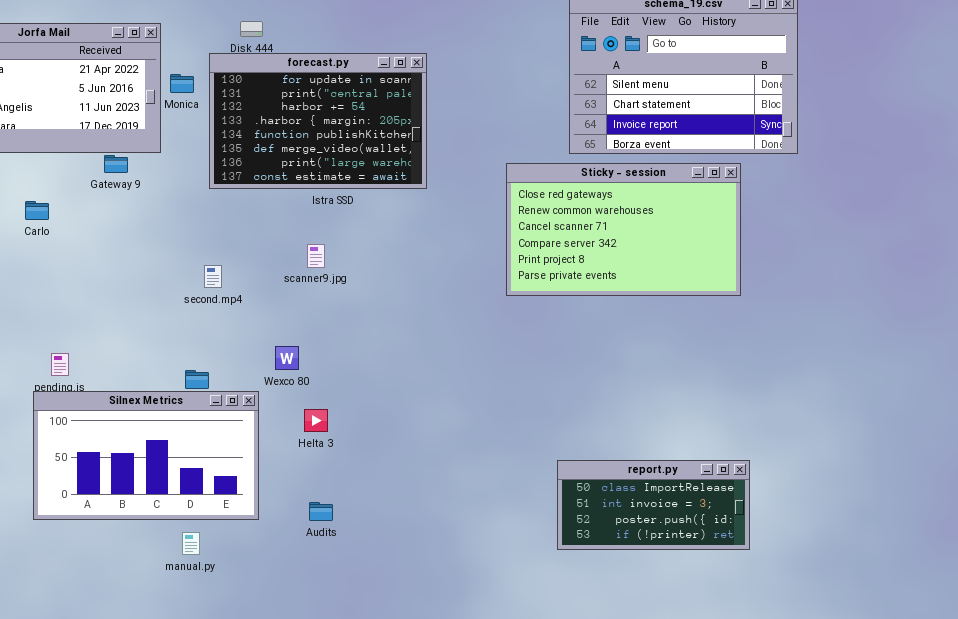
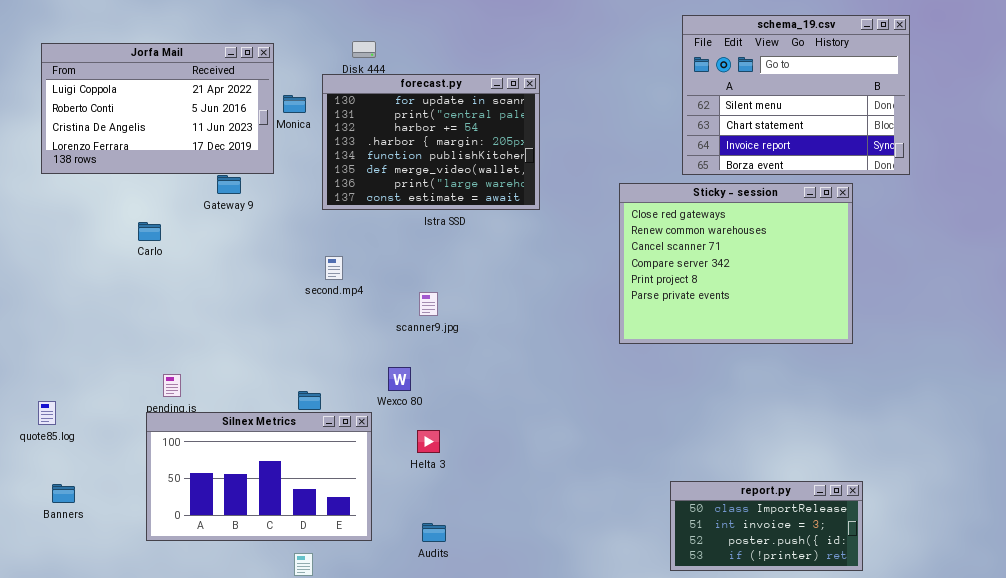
Sticky - session: [506,163,741,296] -> [619,183,853,344], resized
scanner9.jpg: [307,244,325,268] -> [419,292,438,316], moved
second.mp4: [204,265,222,288] -> [325,256,343,280], moved

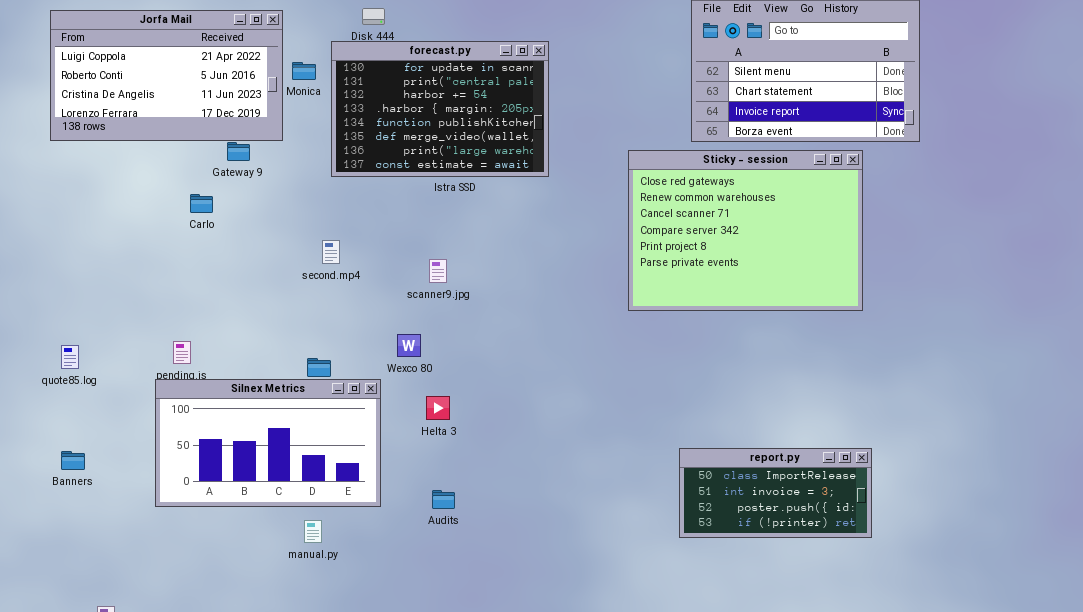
Carlo: [138,222,161,241] -> [190,194,213,213], moved
second.mp4: [325,256,343,280] -> [322,240,340,264], moved
quote85.log: [38,401,56,425] -> [61,345,79,369], moved

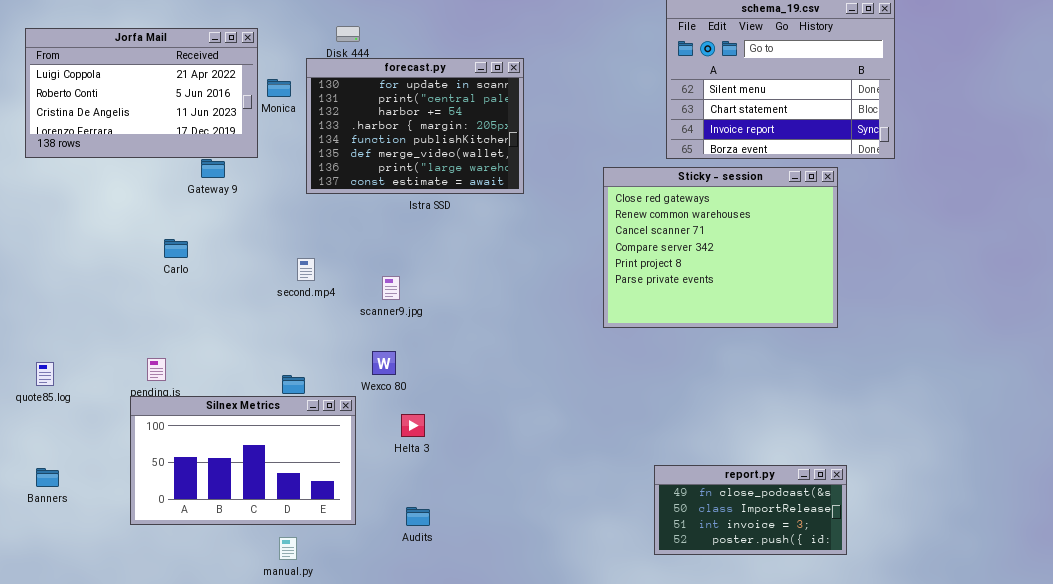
Carlo: [190,194,213,213] -> [164,239,188,258], moved
scanner9.jpg: [429,259,447,283] -> [382,276,400,300], moved
report.py: [679,448,872,538] -> [654,465,847,555], scrolled up 1 row

